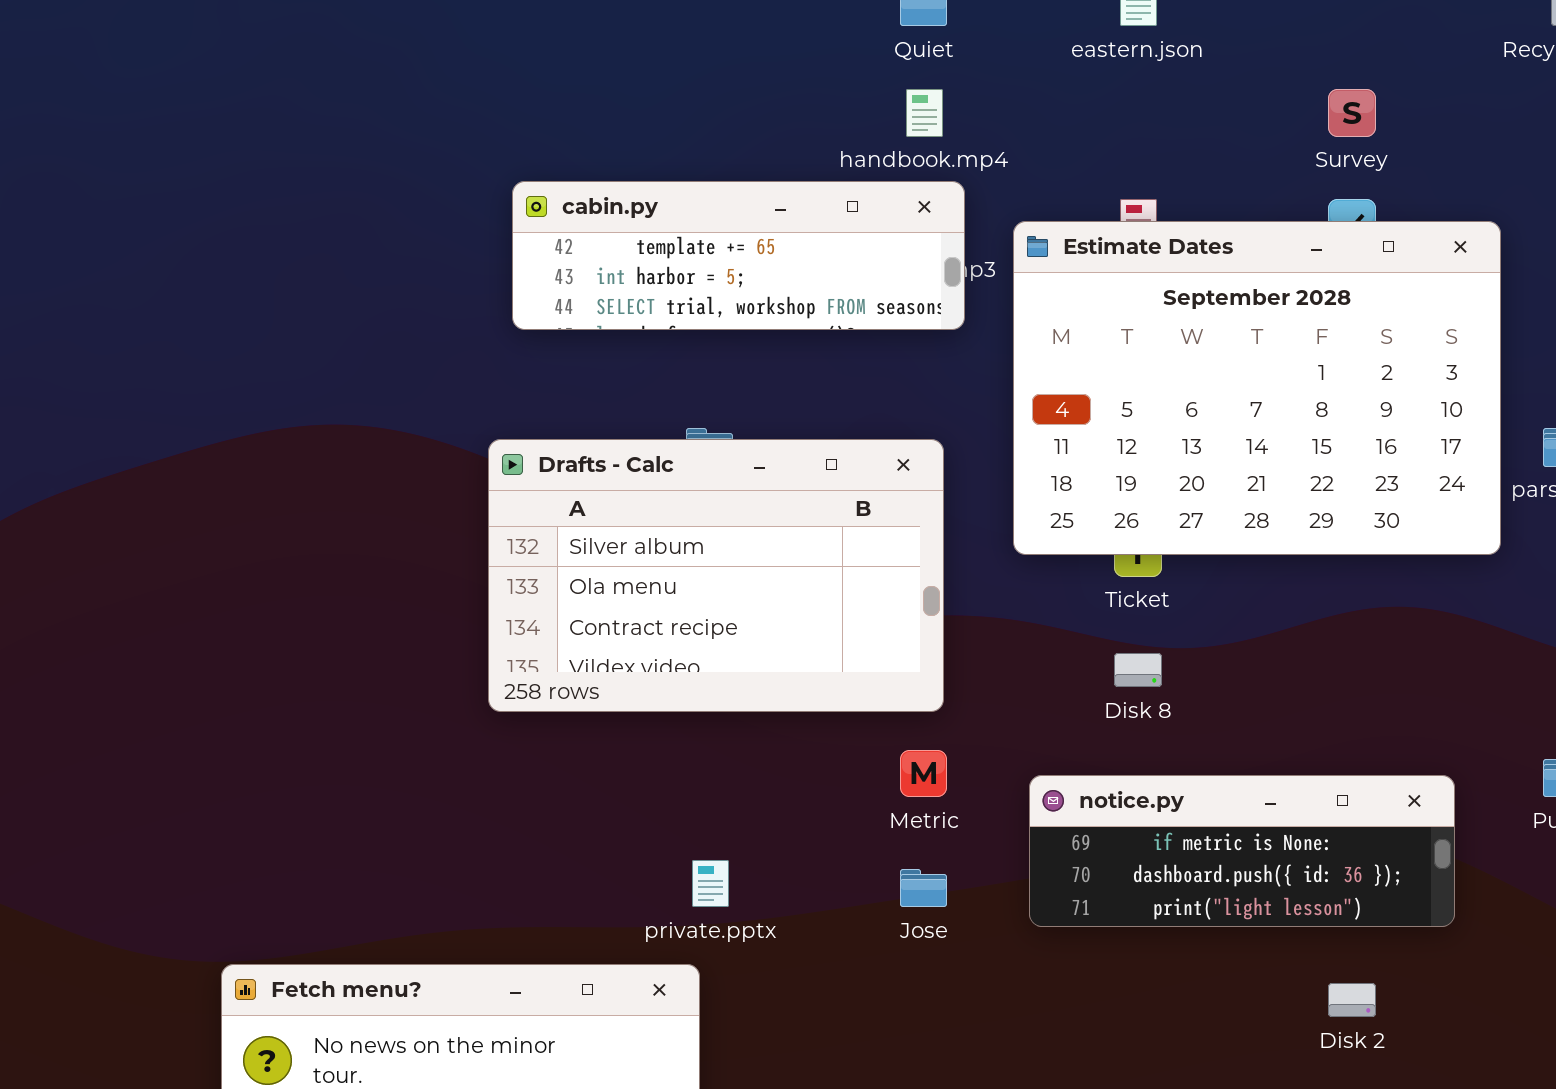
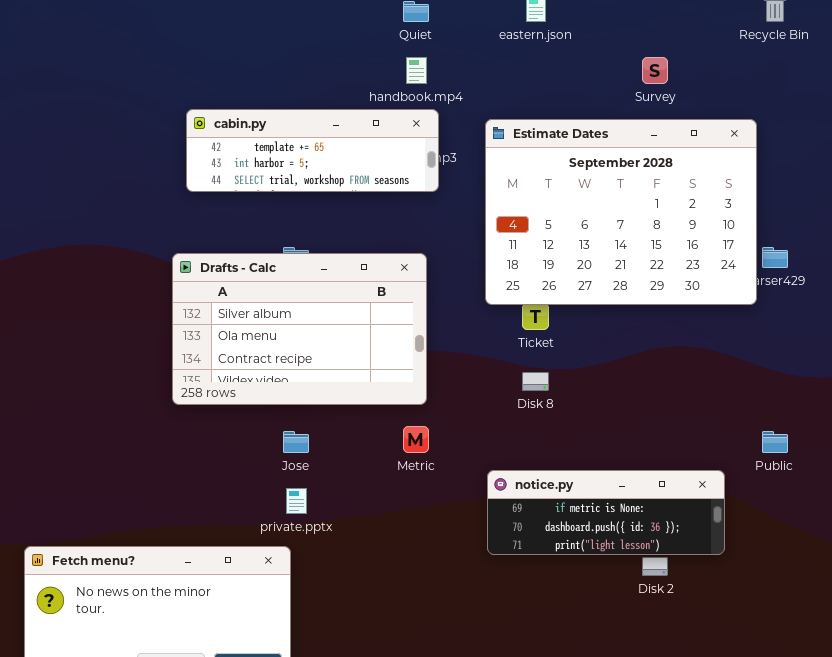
Estimate Dates: [1013,221,1501,555] -> [485,119,757,305], moved
notice.py: [1029,775,1455,927] -> [487,470,725,555], moved
Jose: [900,869,947,907] -> [283,431,309,453], moved

